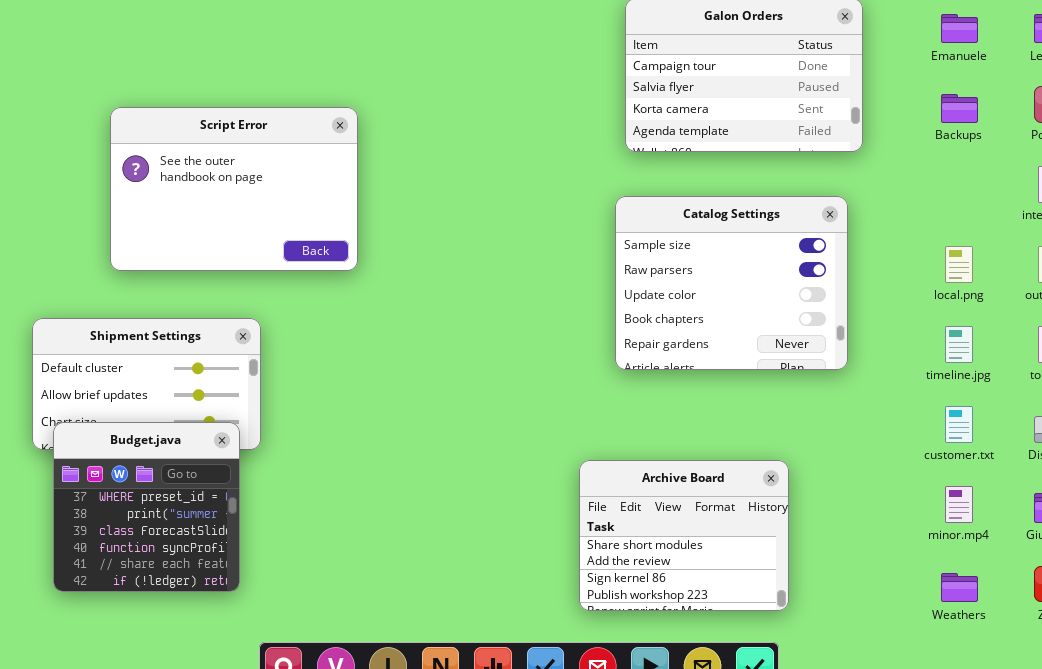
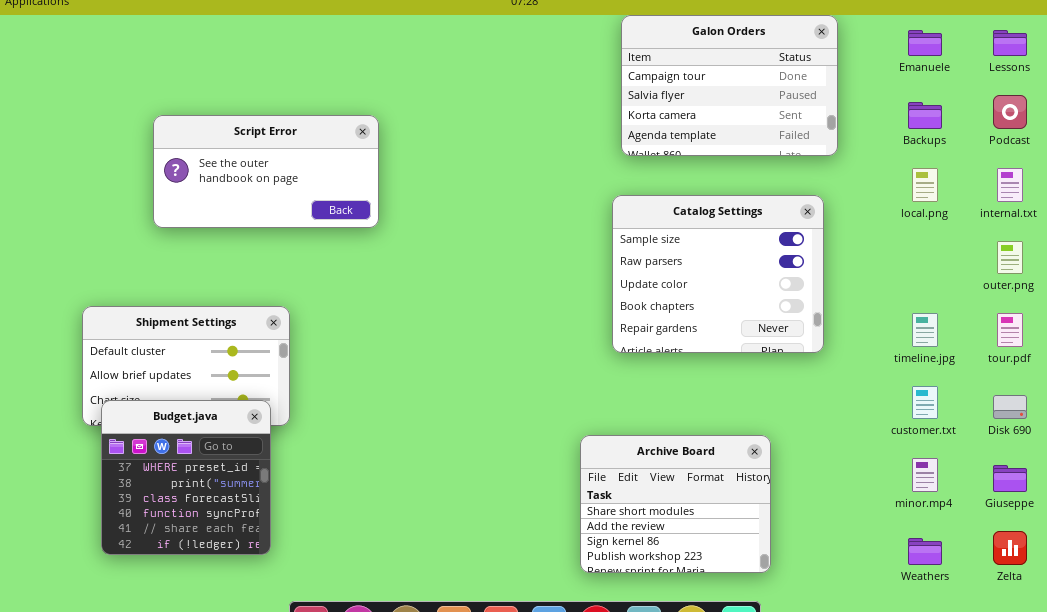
Script Error: [110,107,358,271] -> [153,115,379,228], resized
local.png: [945,246,973,283] -> [912,168,938,202], moved

